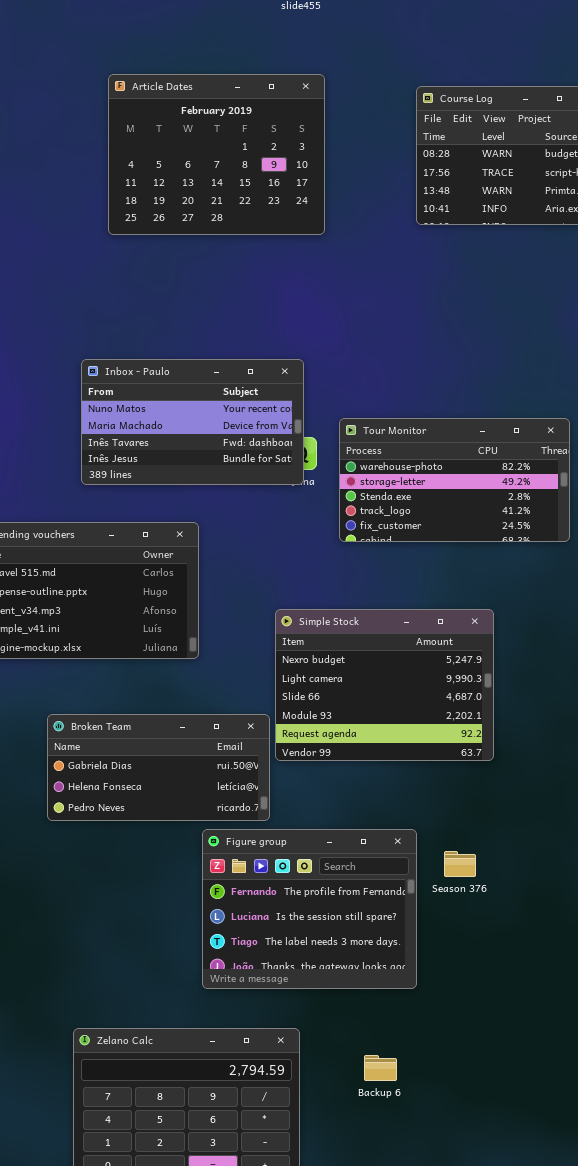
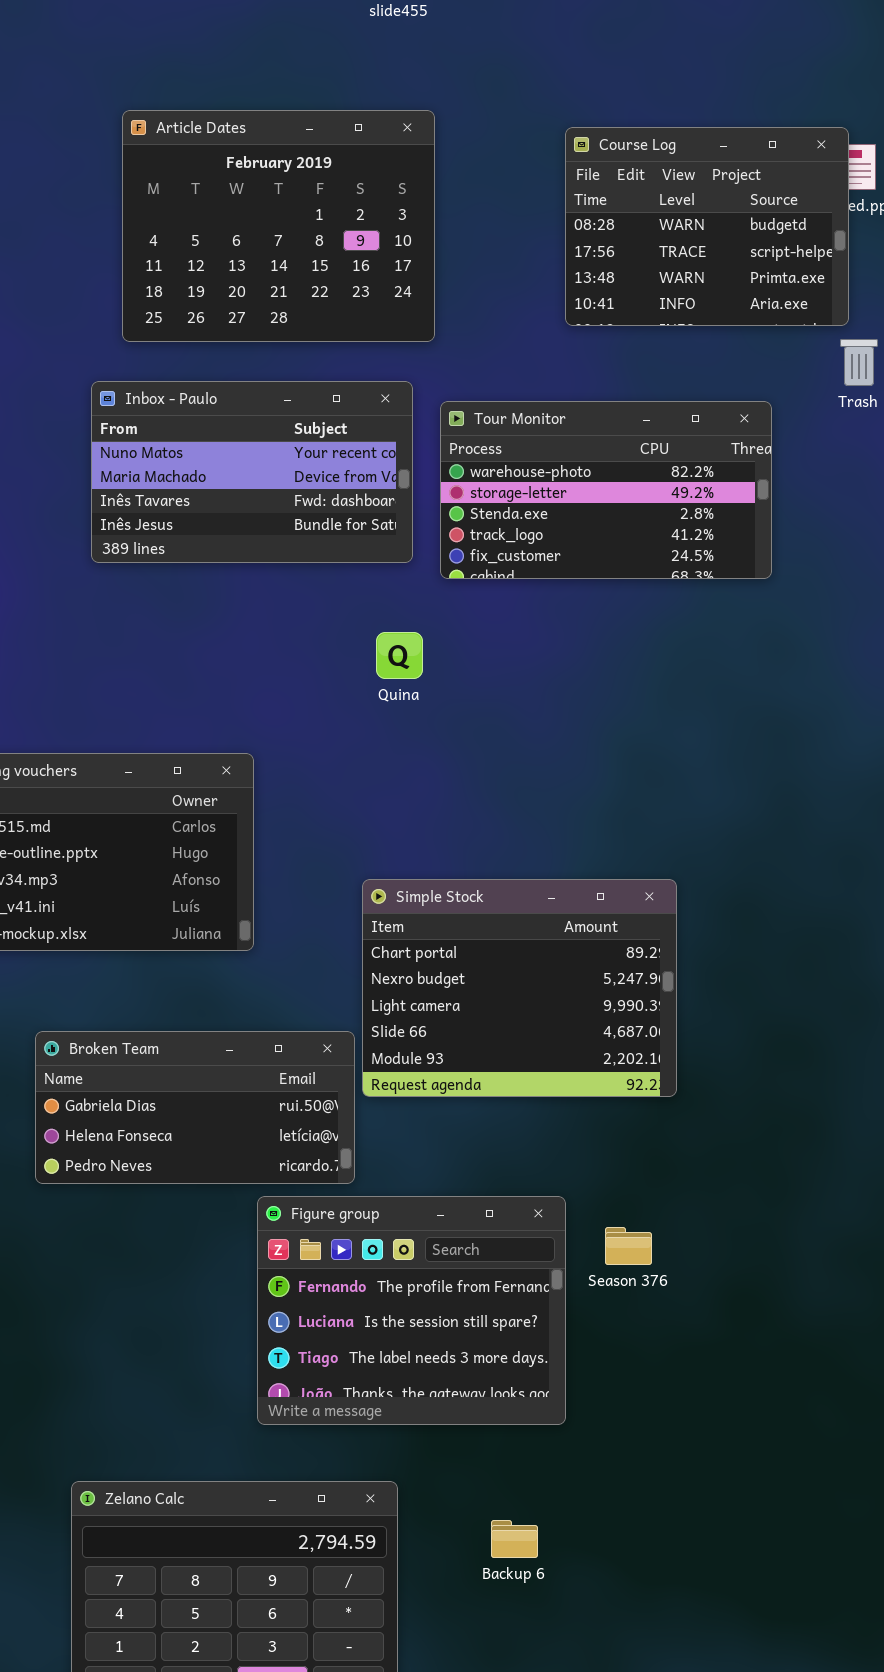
Inbox - Paulo: [81,359,304,485] -> [91,381,413,563], moved
Tour Monitor: [339,418,570,542] -> [440,401,772,579], moved
Simple Stock: [275,609,494,761] -> [362,879,677,1097], scrolled up 1 row

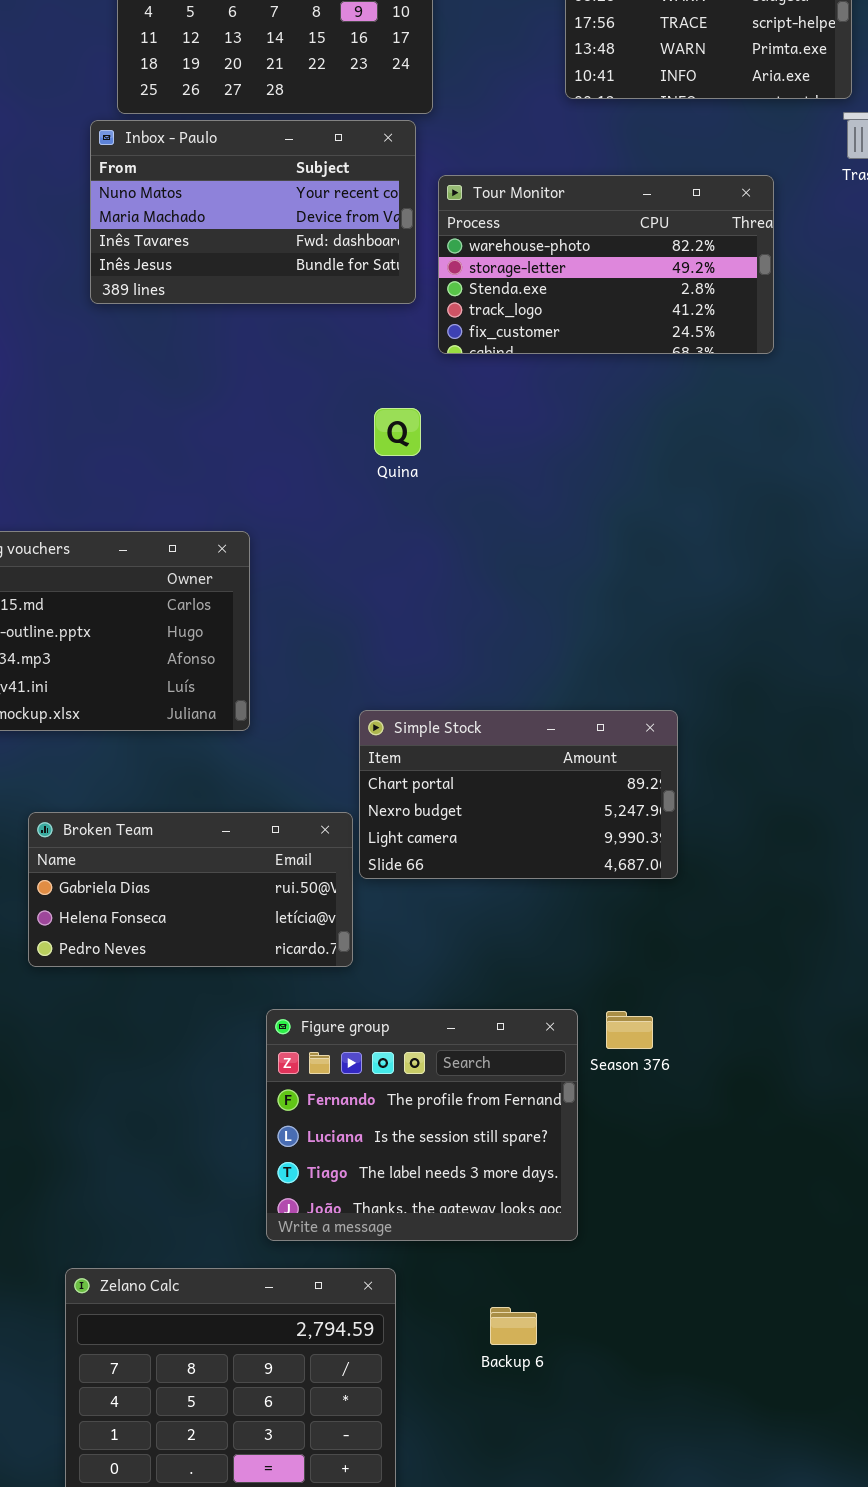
Inbox - Paulo: [91,381,413,563] -> [90,120,416,304], moved
Simple Stock: [362,879,677,1097] -> [359,710,678,879], resized
Figure group: [257,1196,566,1425] -> [266,1009,578,1241], moved

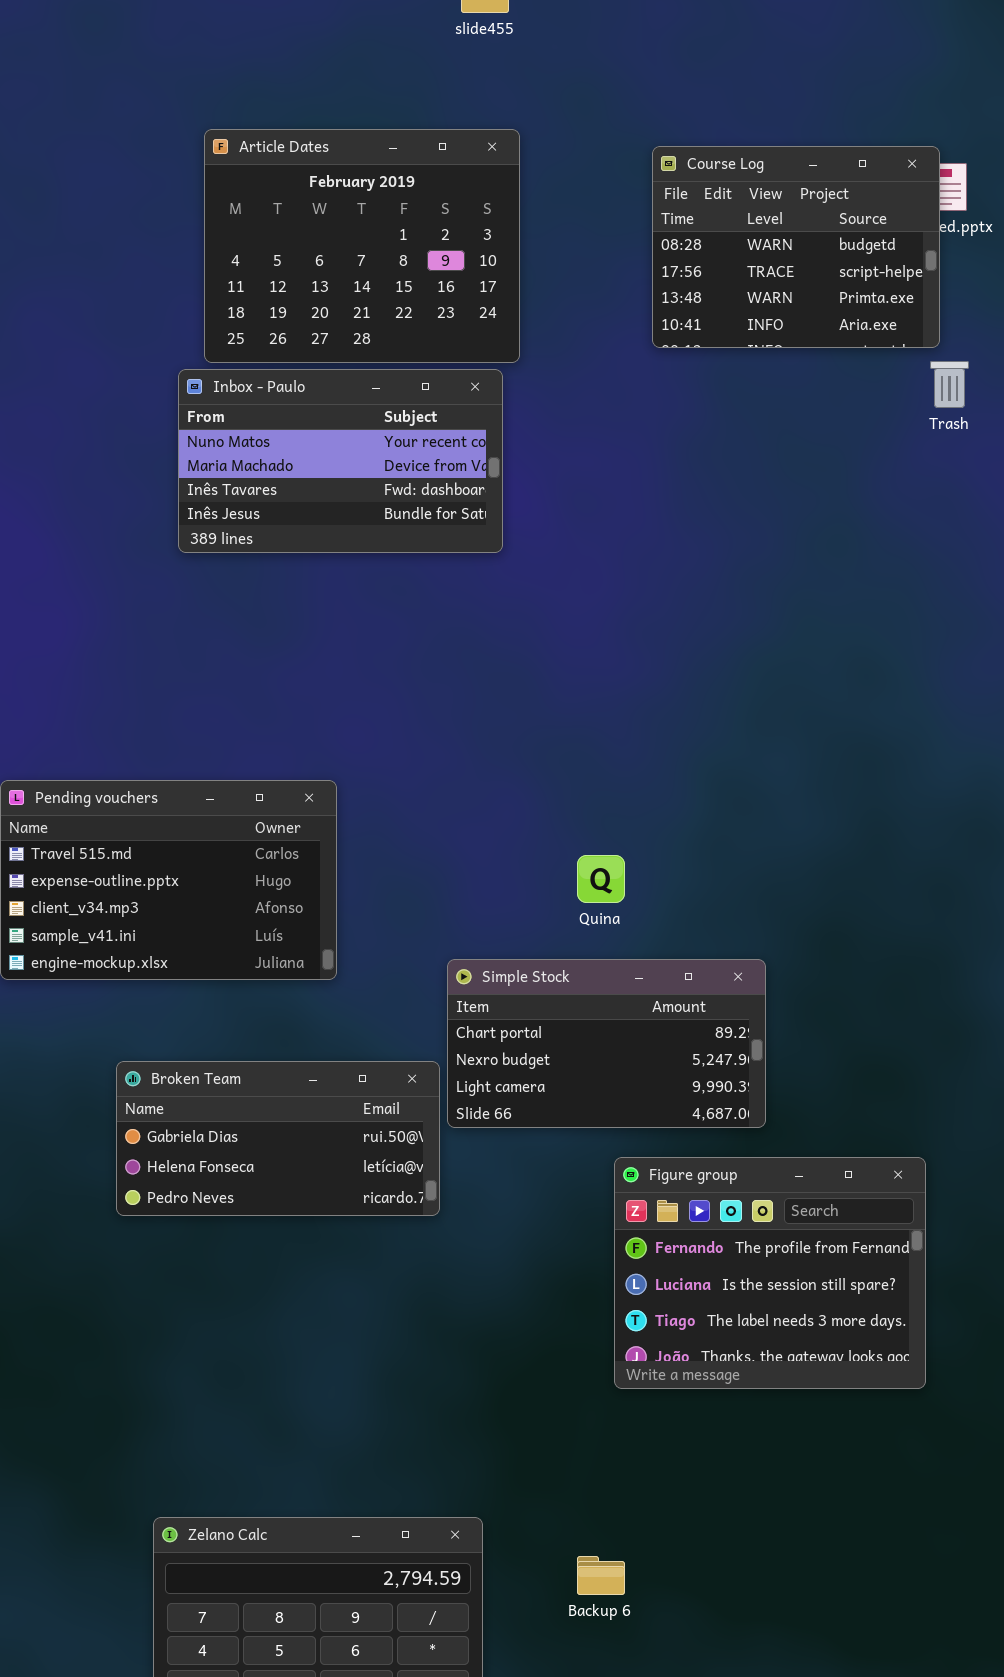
Tour Monitor: [438,175,774,354] -> none, closed
Quina: [374,408,421,456] -> [577,855,625,903], moved
Figure group: [266,1009,578,1241] -> [614,1157,926,1389], moved

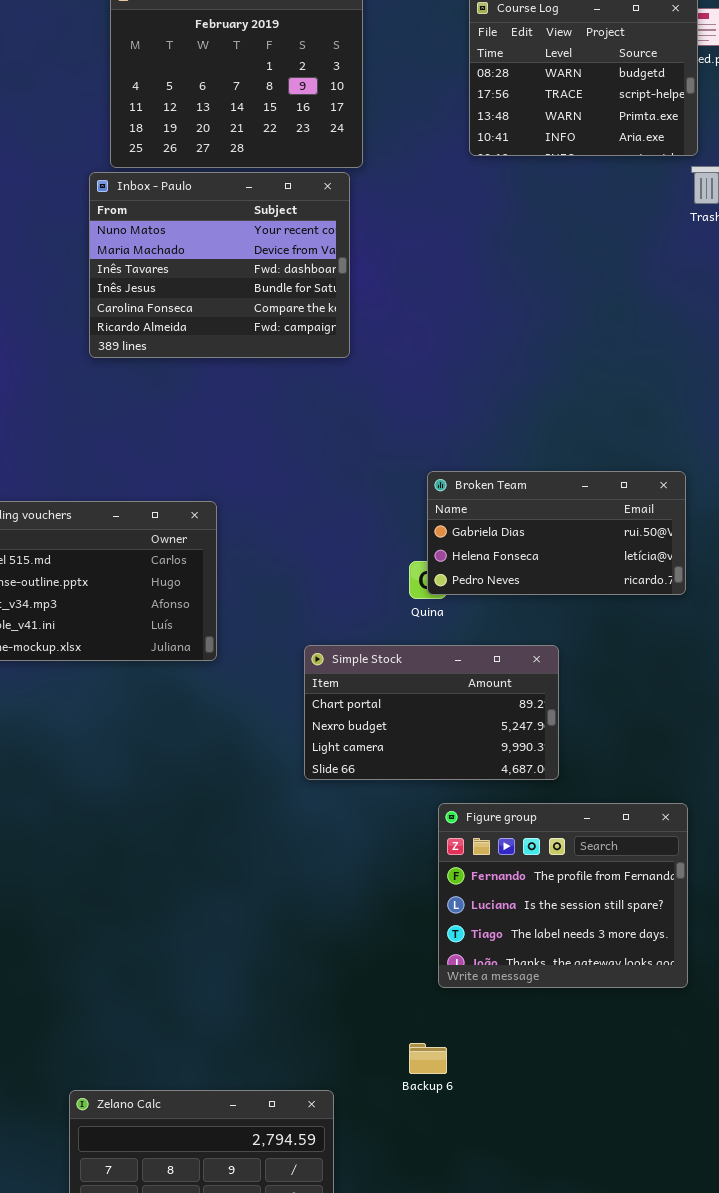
Inbox - Paulo: [178,369,503,553] -> [89,172,350,358], resized
Broken Team: [116,1061,440,1216] -> [427,471,686,595], moved
Backup 6: [577,1556,625,1595] -> [409,1043,447,1074], moved

